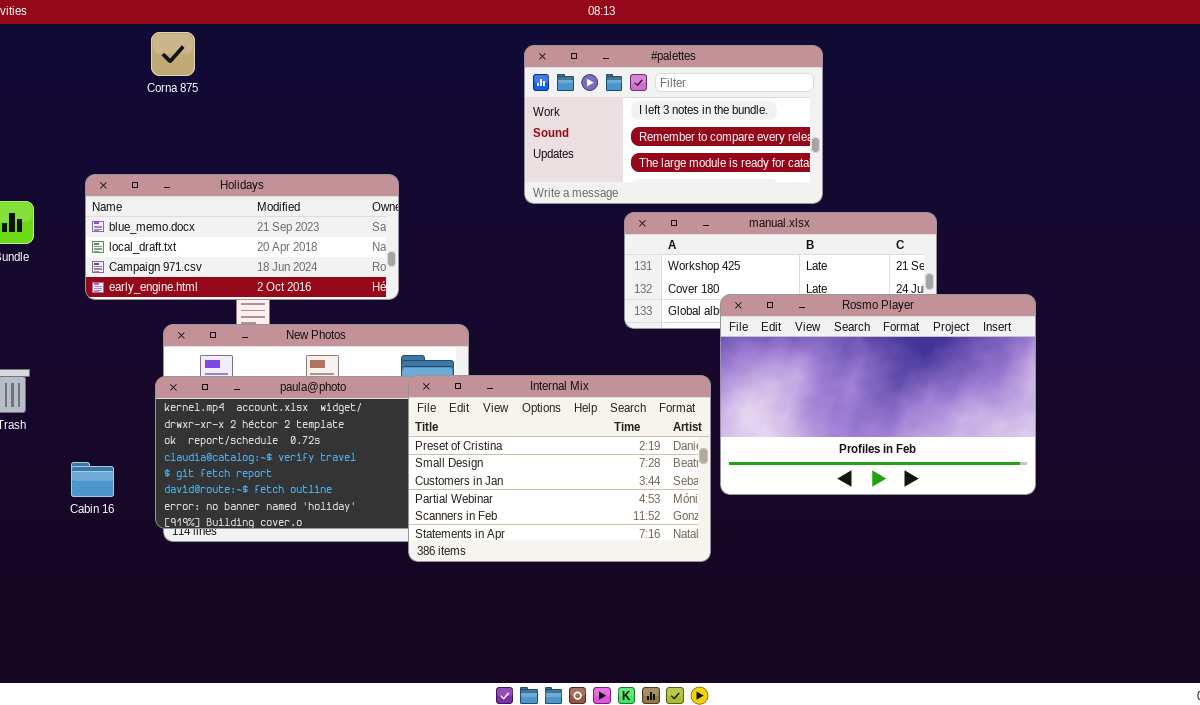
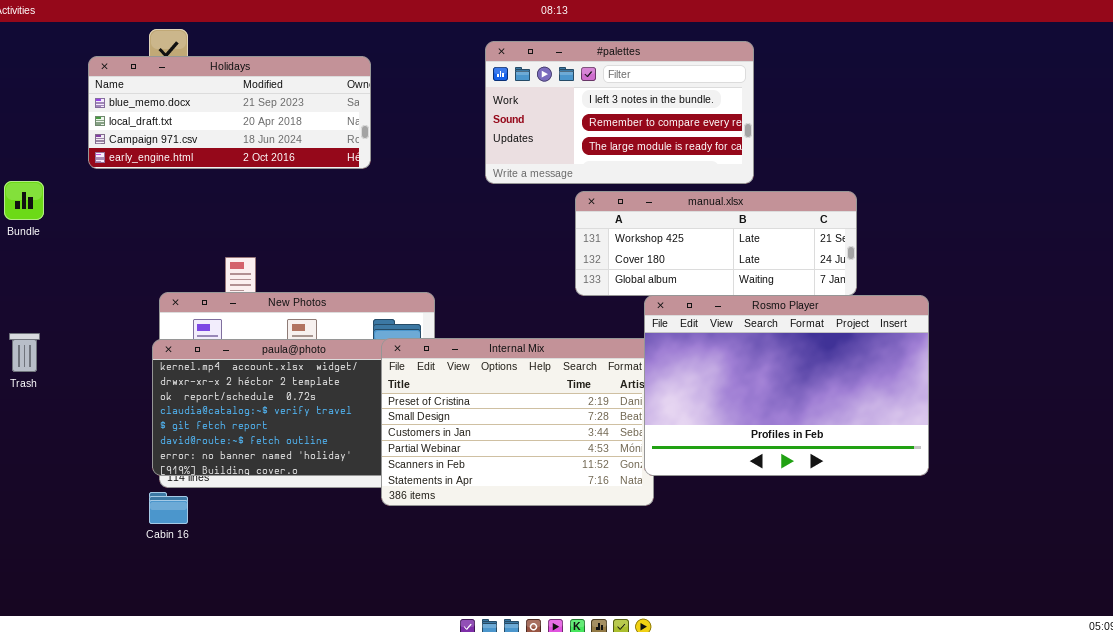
Holidays: [85,174,399,300] -> [88,56,371,169], moved
Rosmo Player: [720,294,1036,495] -> [644,295,929,476], moved
Cabin 16: [71,462,114,497] -> [149,492,188,524], moved

